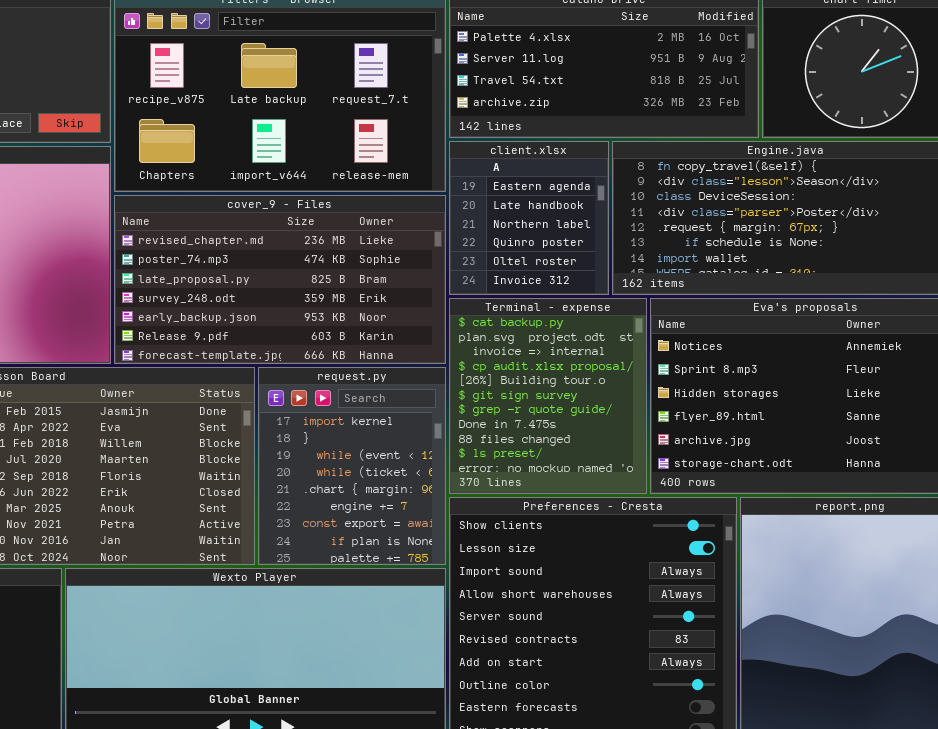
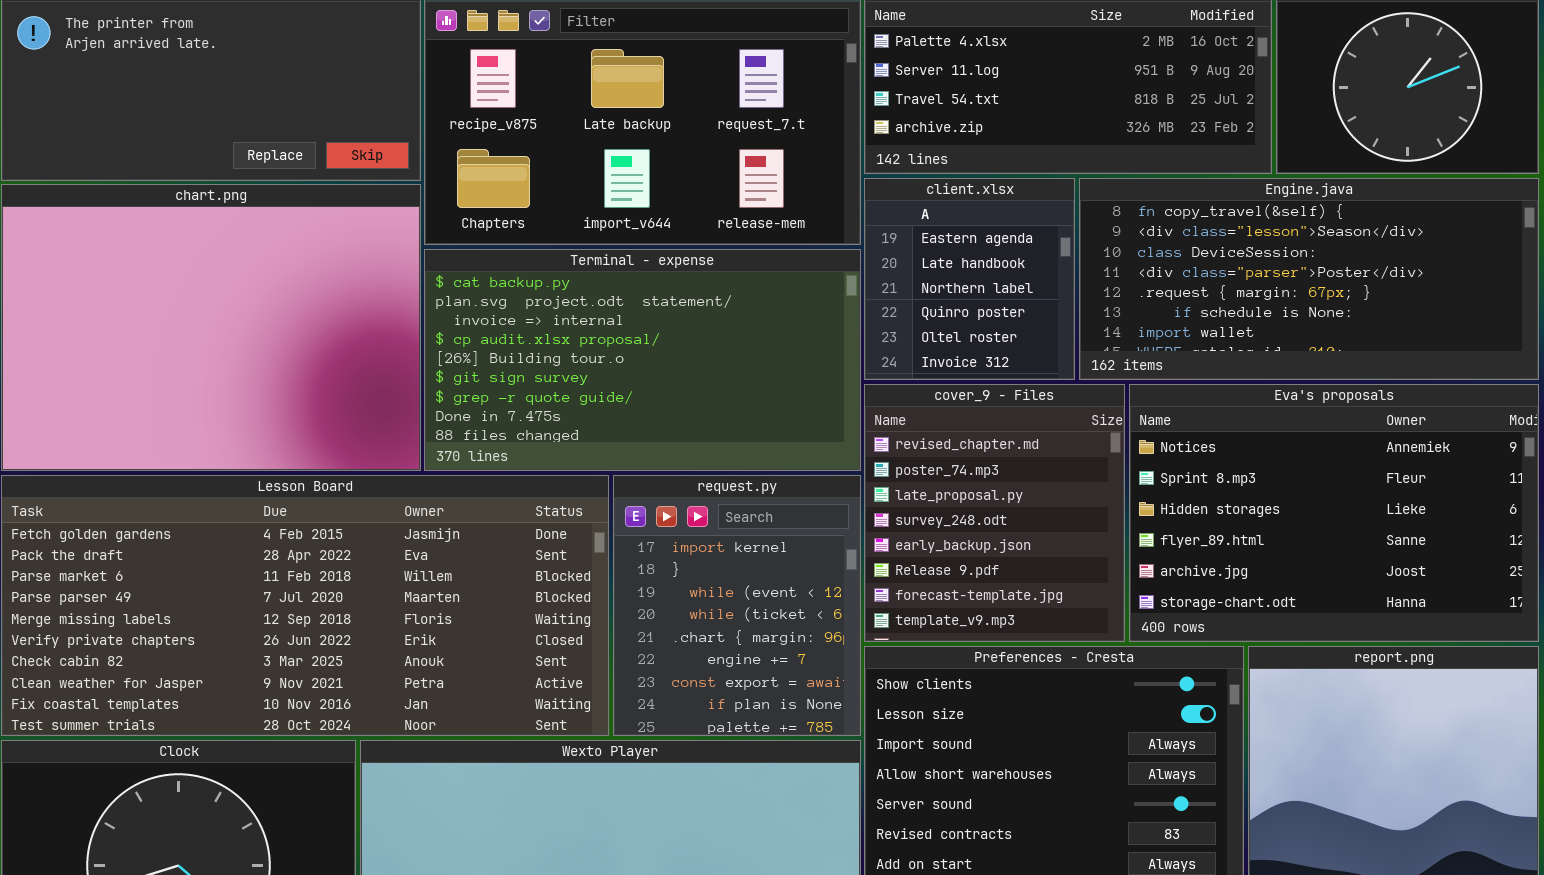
cover_9 - Files: [114,195,446,364] -> [864,384,1125,642], moved, resized
Terminal - expense: [449,298,647,494] -> [424,249,861,471], moved, resized

